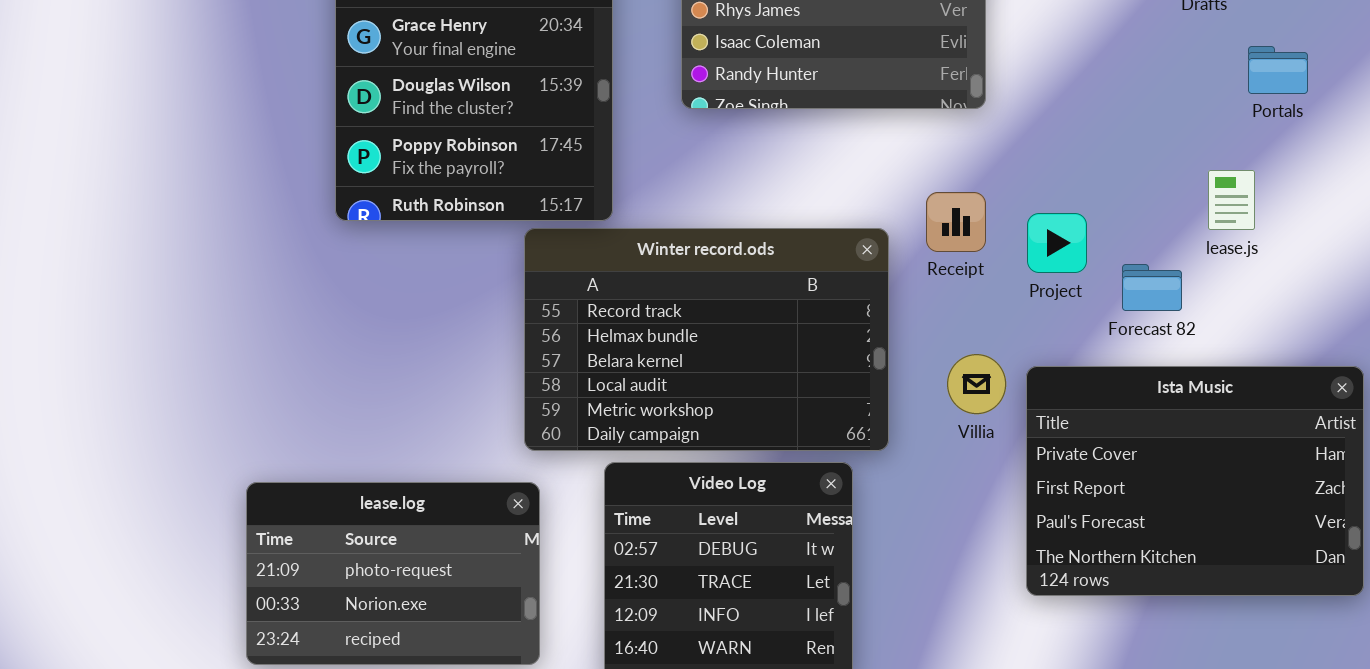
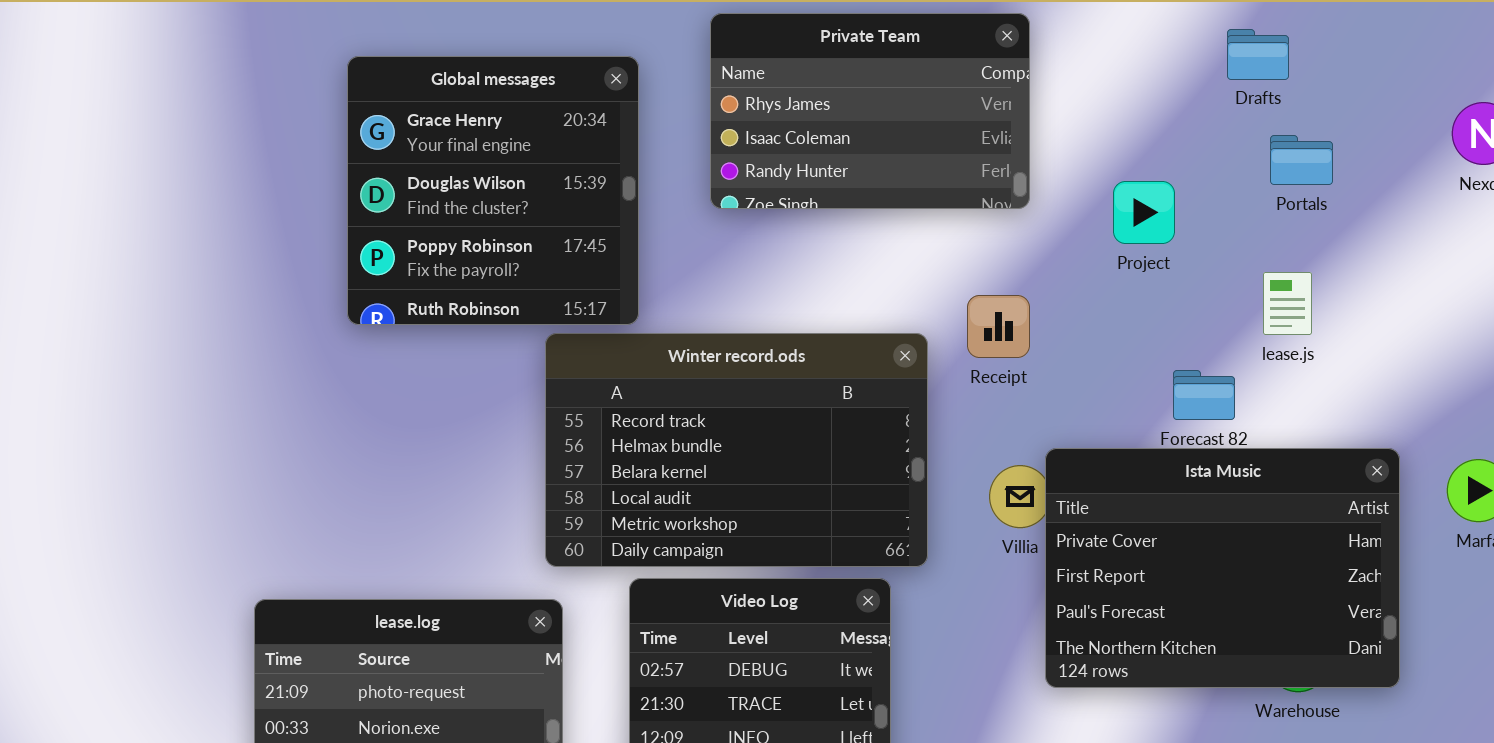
Portals: [1248,46,1308,94] -> [1270,135,1333,185], moved
Project: [1027,213,1087,273] -> [1113,181,1175,244], moved
Ista Music: [1026,366,1364,596] -> [1045,448,1400,688], moved

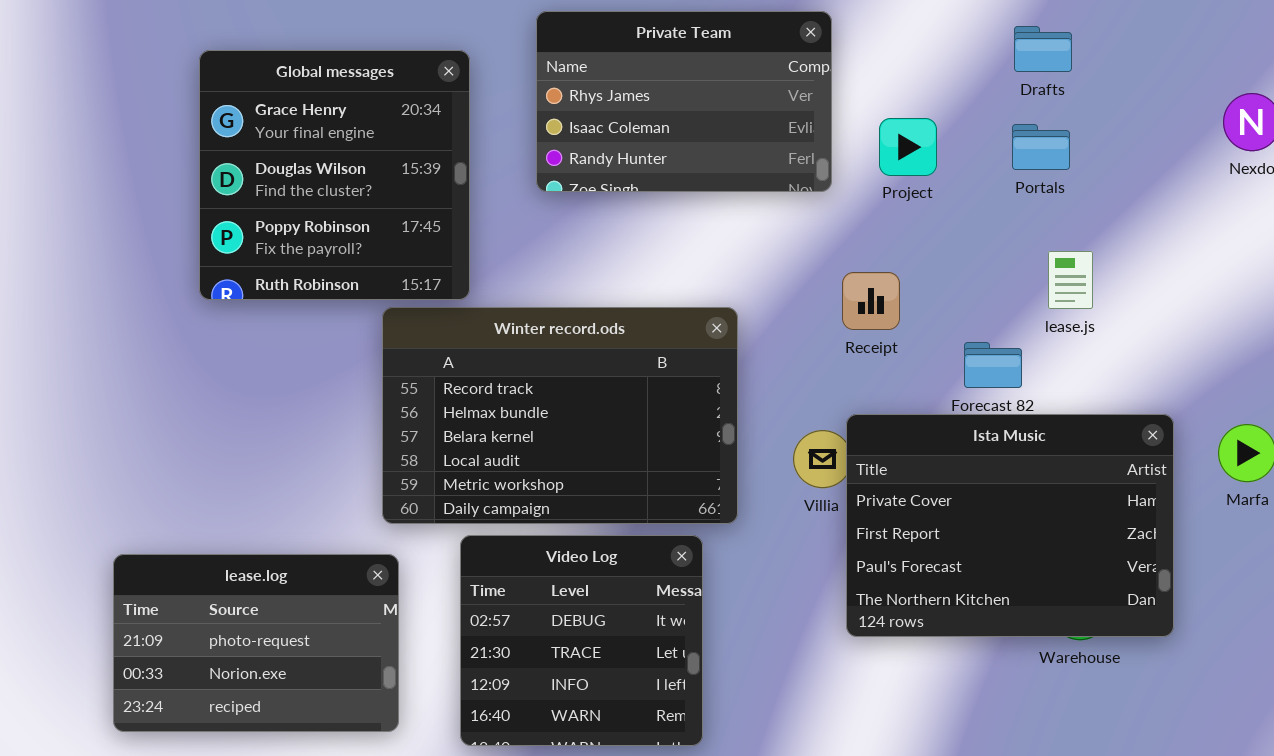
Portals: [1270,135,1333,185] -> [1012,124,1070,170], moved
Project: [1113,181,1175,244] -> [879,118,937,176], moved
Receipt: [967,295,1030,358] -> [842,272,900,330], moved

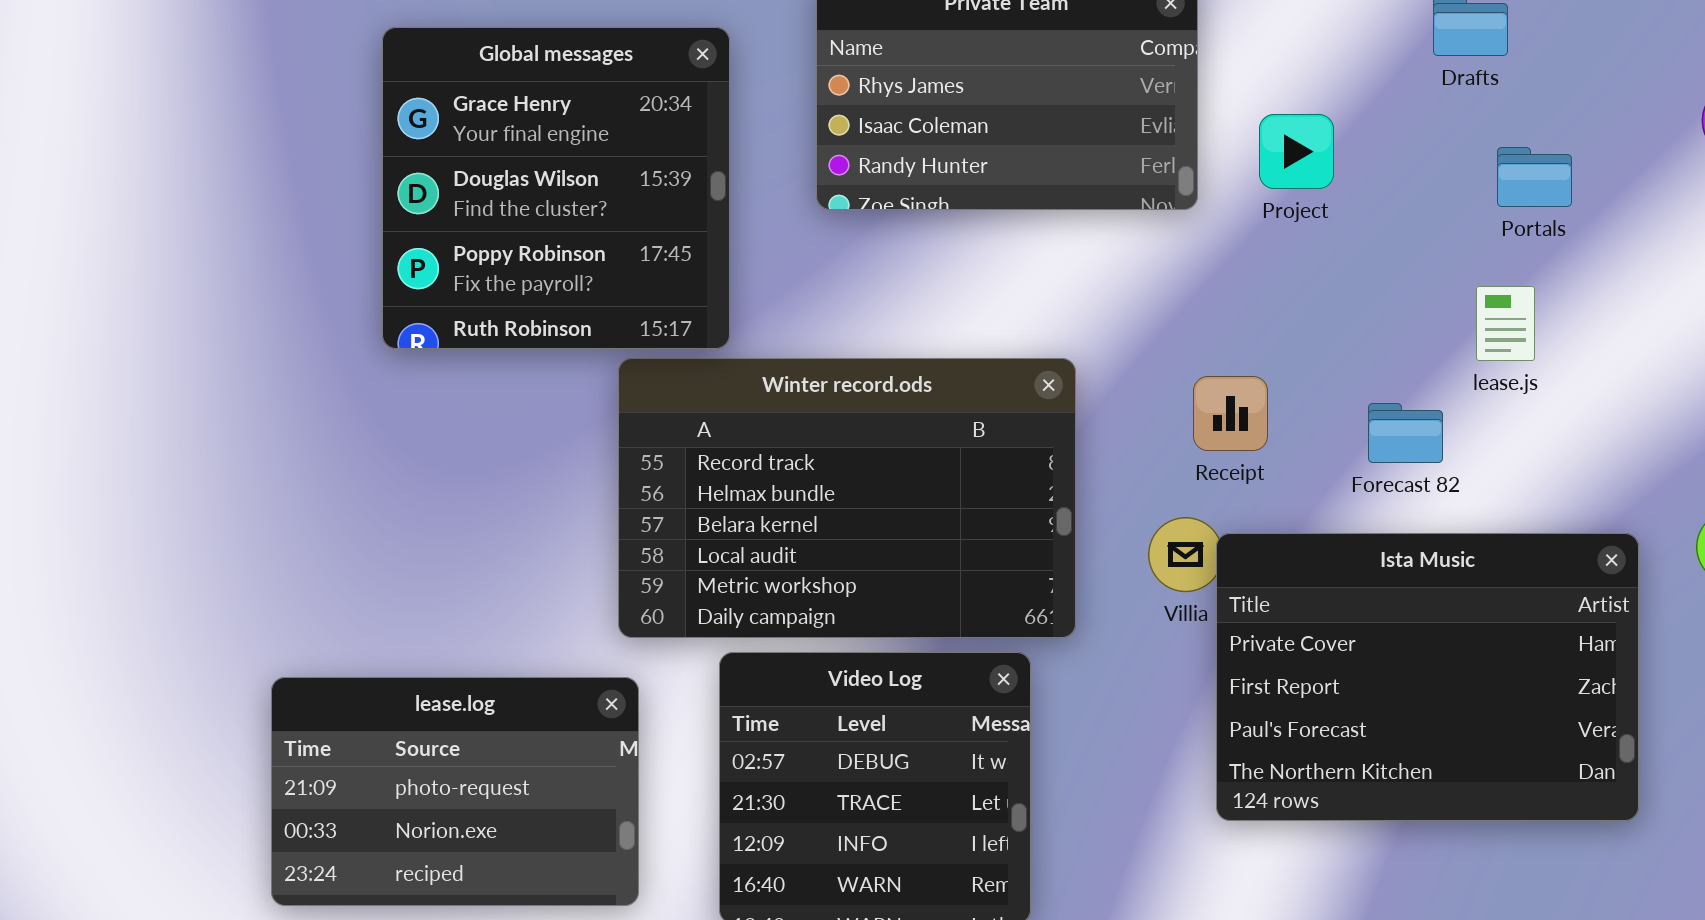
Portals: [1012,124,1070,170] -> [1497,147,1572,207], moved
Receipt: [842,272,900,330] -> [1193,376,1268,451], moved
Ista Music: [846,414,1174,637] -> [1216,533,1639,821], moved

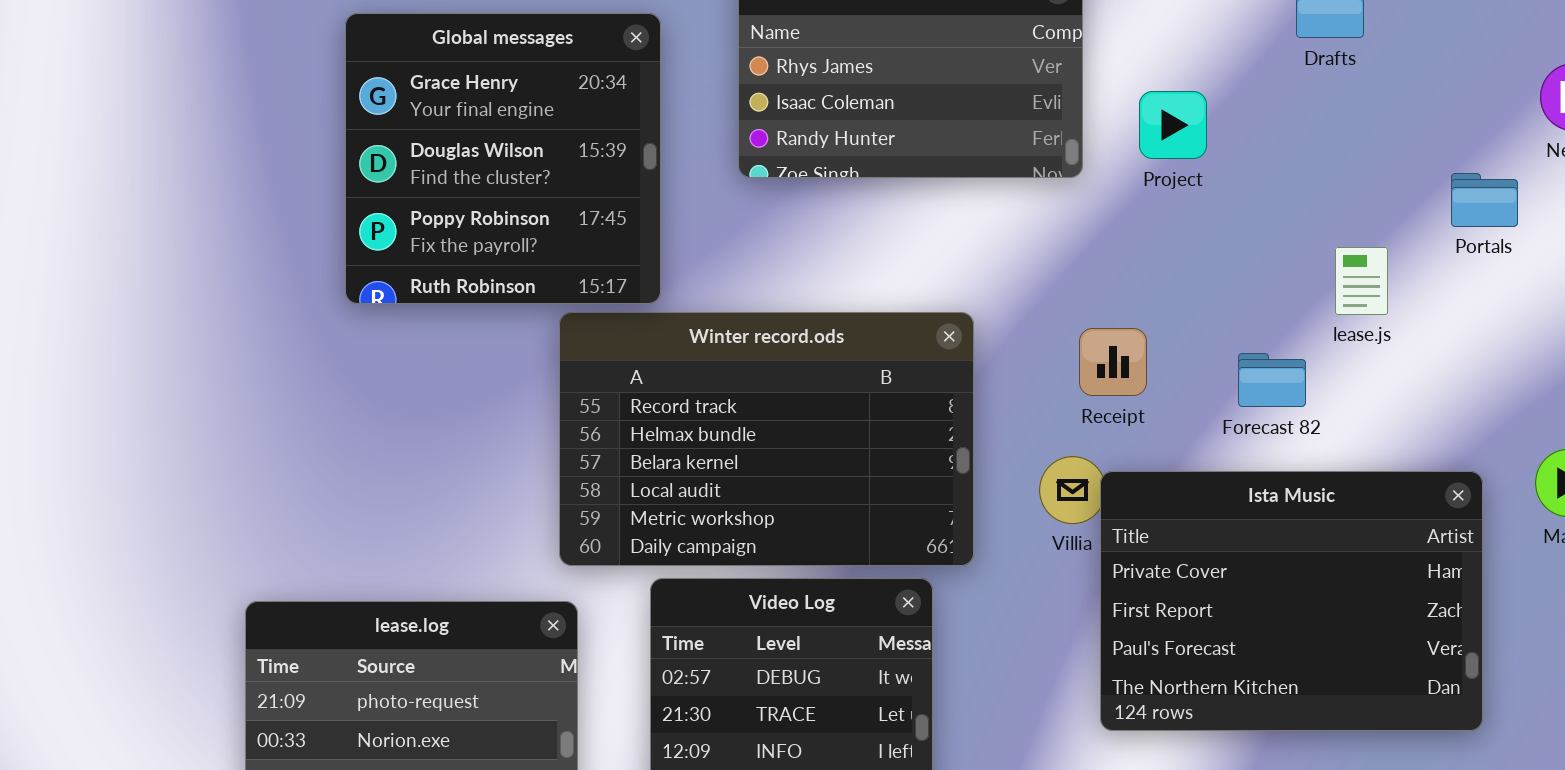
Portals: [1497,147,1572,207] -> [1451,173,1518,227], moved

